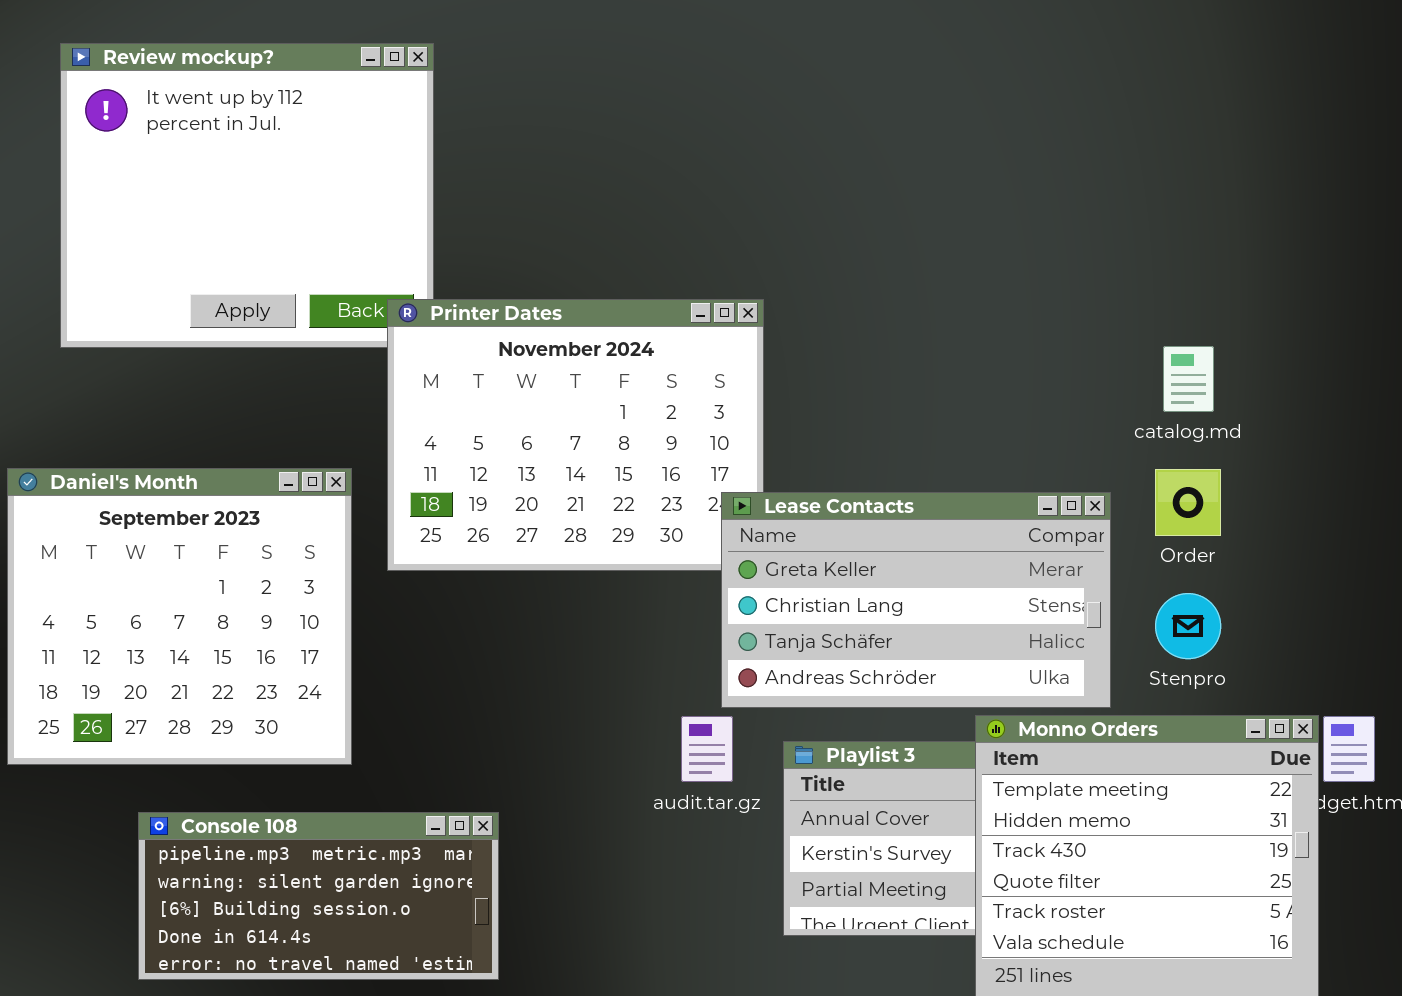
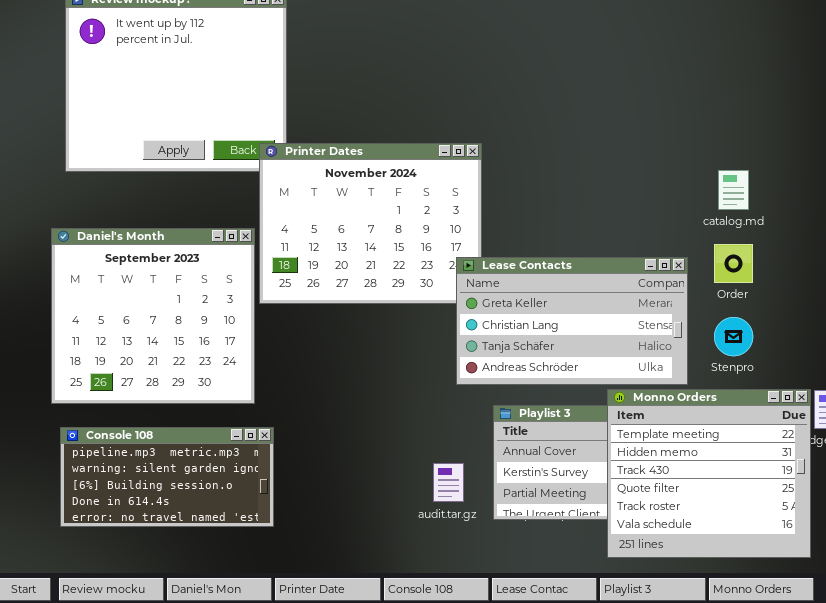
Daniel's Month: [7,468,352,765] -> [51,228,255,404], moved
audit.tar.gz: [681,716,733,782] -> [433,463,464,502], moved
Console 108: [138,812,499,980] -> [60,427,274,527], moved

